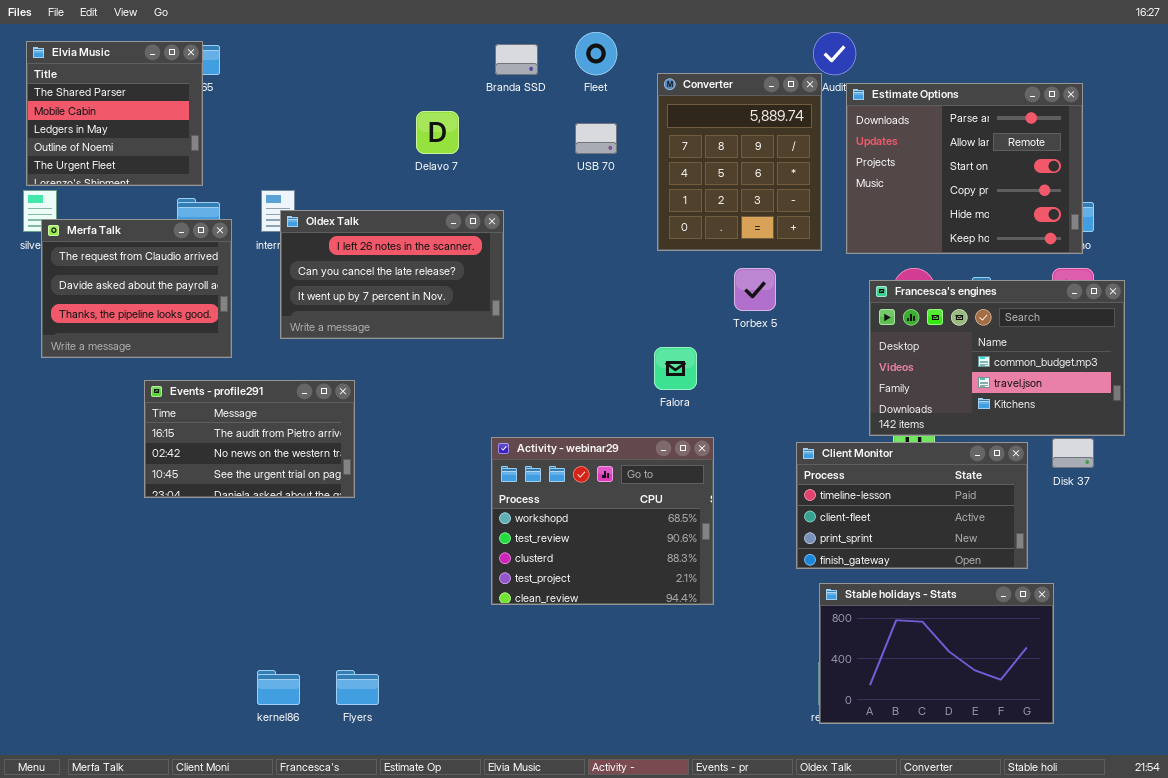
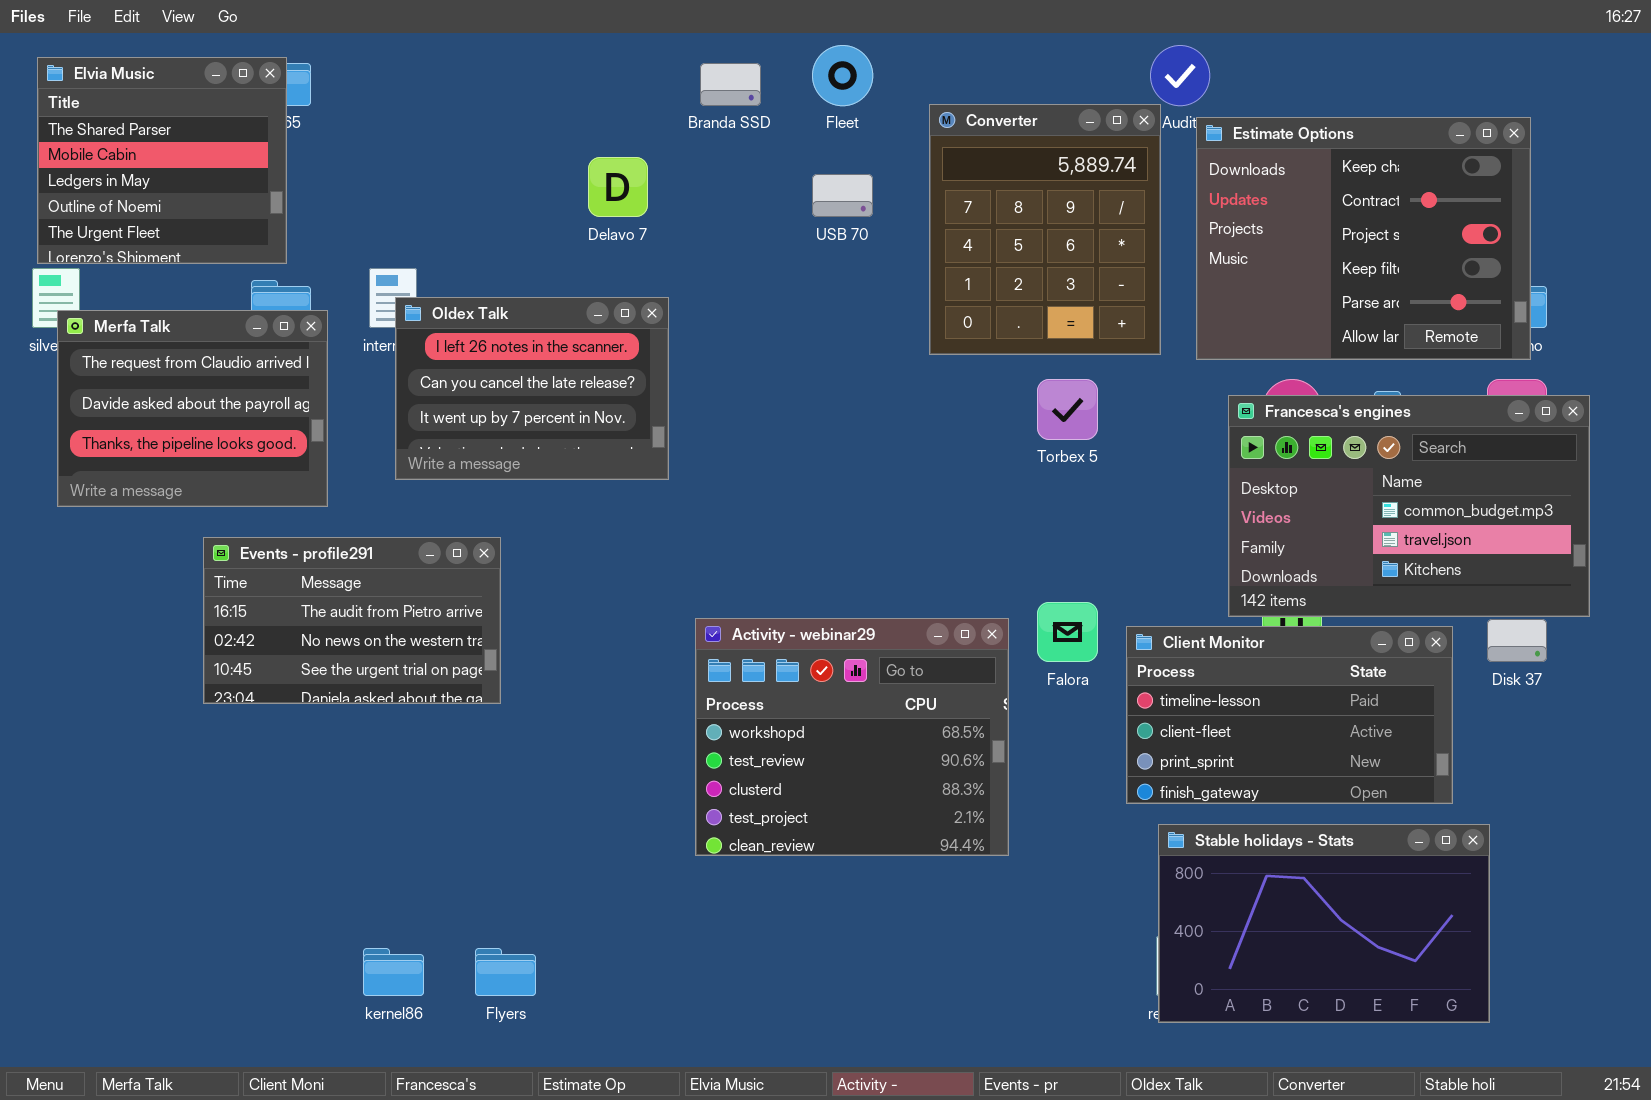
Estimate Options: [846,83,1083,254] -> [1196,117,1531,360], scrolled up 4 rows
Oldex Talk: [280,210,504,339] -> [395,297,669,480], resized
Falora: [654,347,697,390] -> [1037,602,1098,662], moved

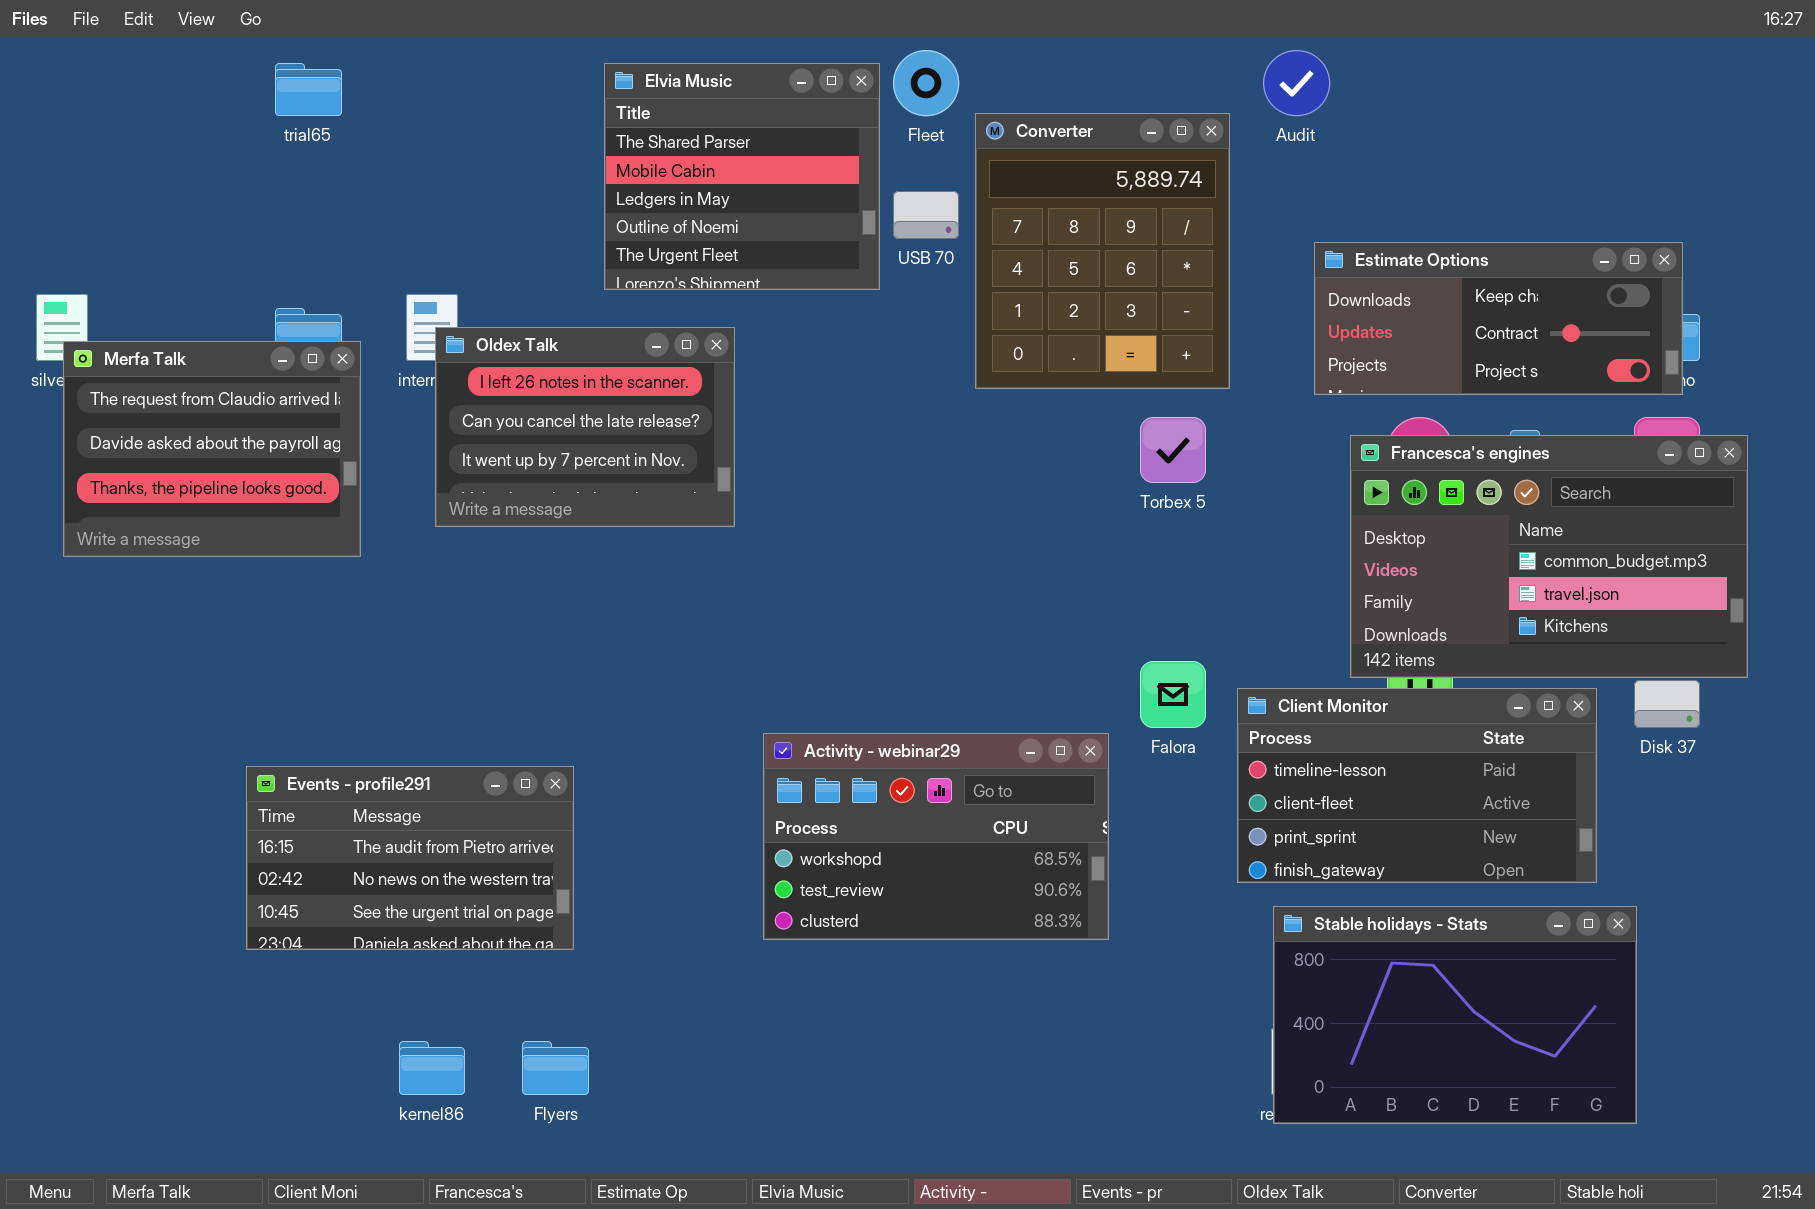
Elvia Music: [37,57,287,264] -> [604,63,880,290], moved
Converter: [929,104,1161,355] -> [975,113,1230,389], moved
Estimate Options: [1196,117,1531,360] -> [1314,242,1683,395], resized
Events - profile291: [203,537,501,704] -> [246,766,574,950], moved
Activity - webinar29: [695,618,1009,856] -> [763,733,1109,940], resized

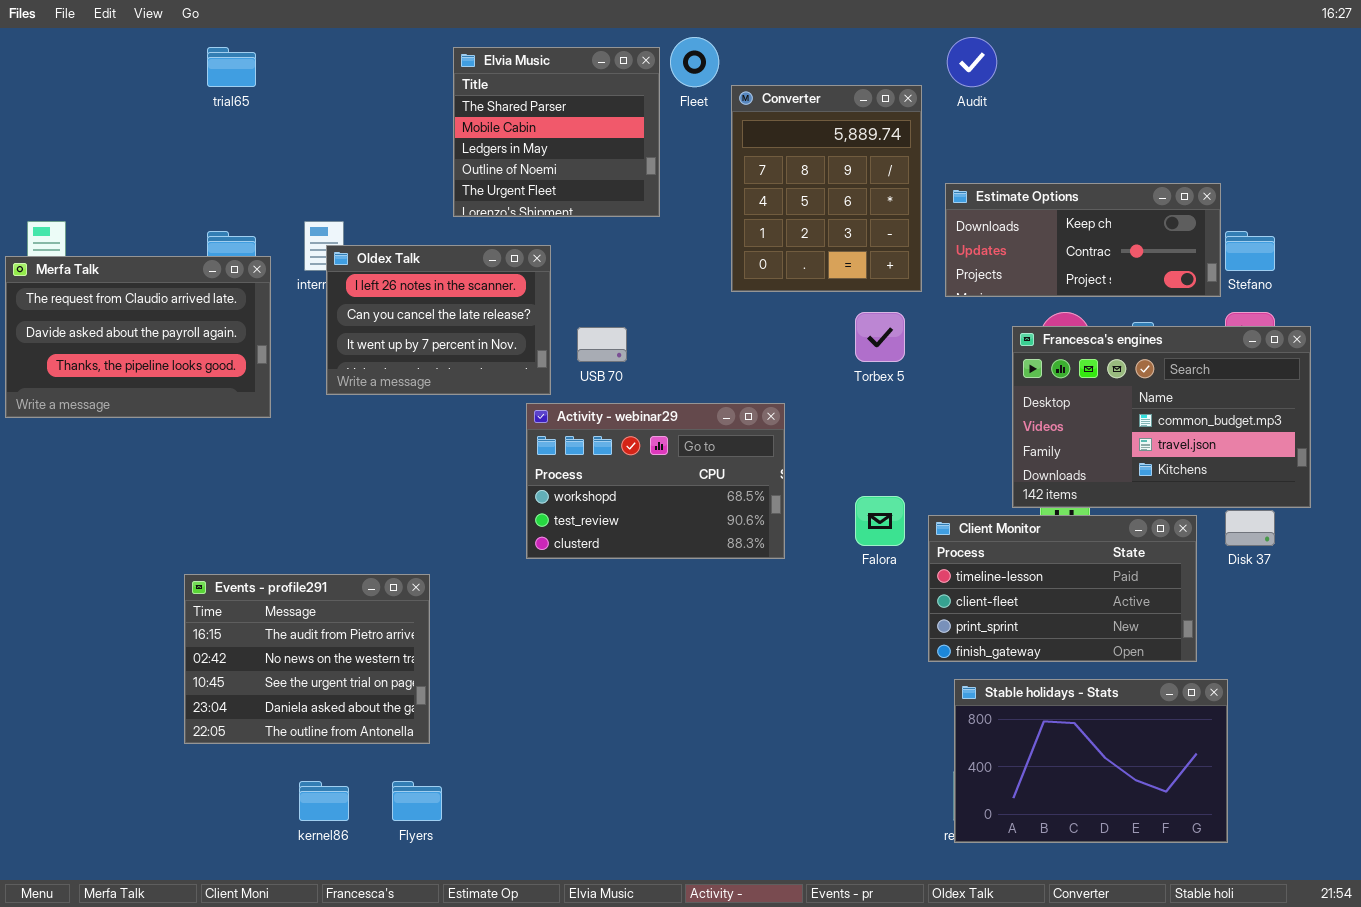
USB 70: [893,191,959,239] -> [577,327,627,362], moved
Estimate Options: [1314,242,1683,395] -> [945,183,1221,297], moved
Merfa Talk: [63,341,361,557] -> [5,256,271,418], resized
Activity - webinar29: [763,733,1109,940] -> [526,403,785,559], moved
Events - profile291: [246,766,574,950] -> [184,574,430,744], resized

